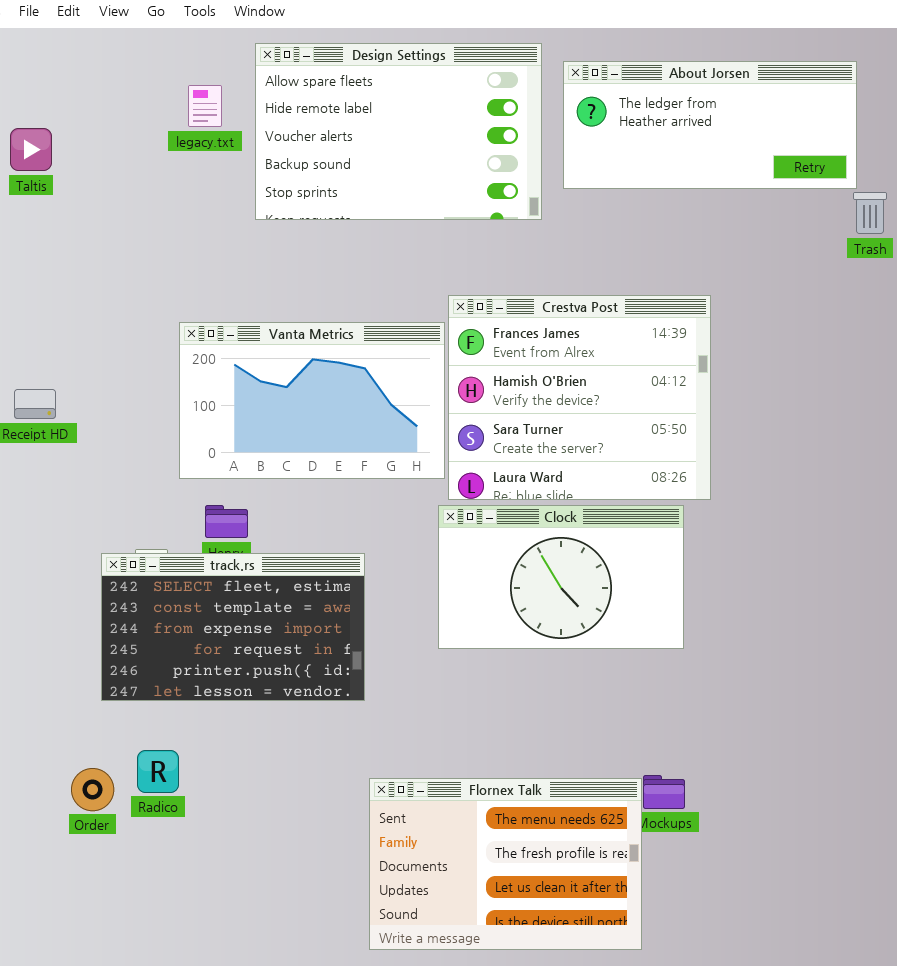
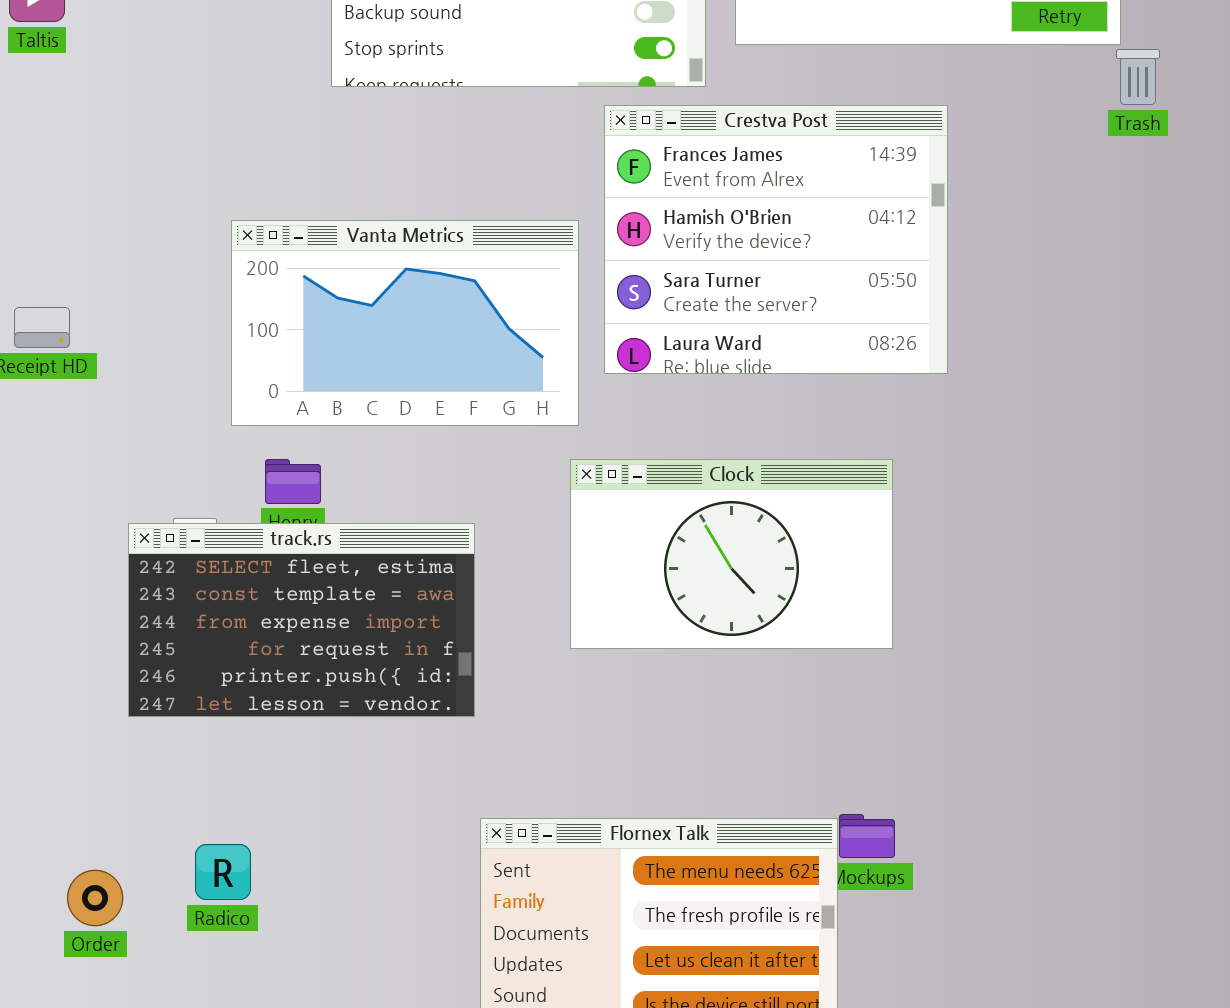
Crestva Post: [448,295,711,500] -> [604,105,948,374], moved
Radico: [137,750,179,793] -> [195,844,251,900], moved
Order: [71,768,114,811] -> [67,870,123,926], moved

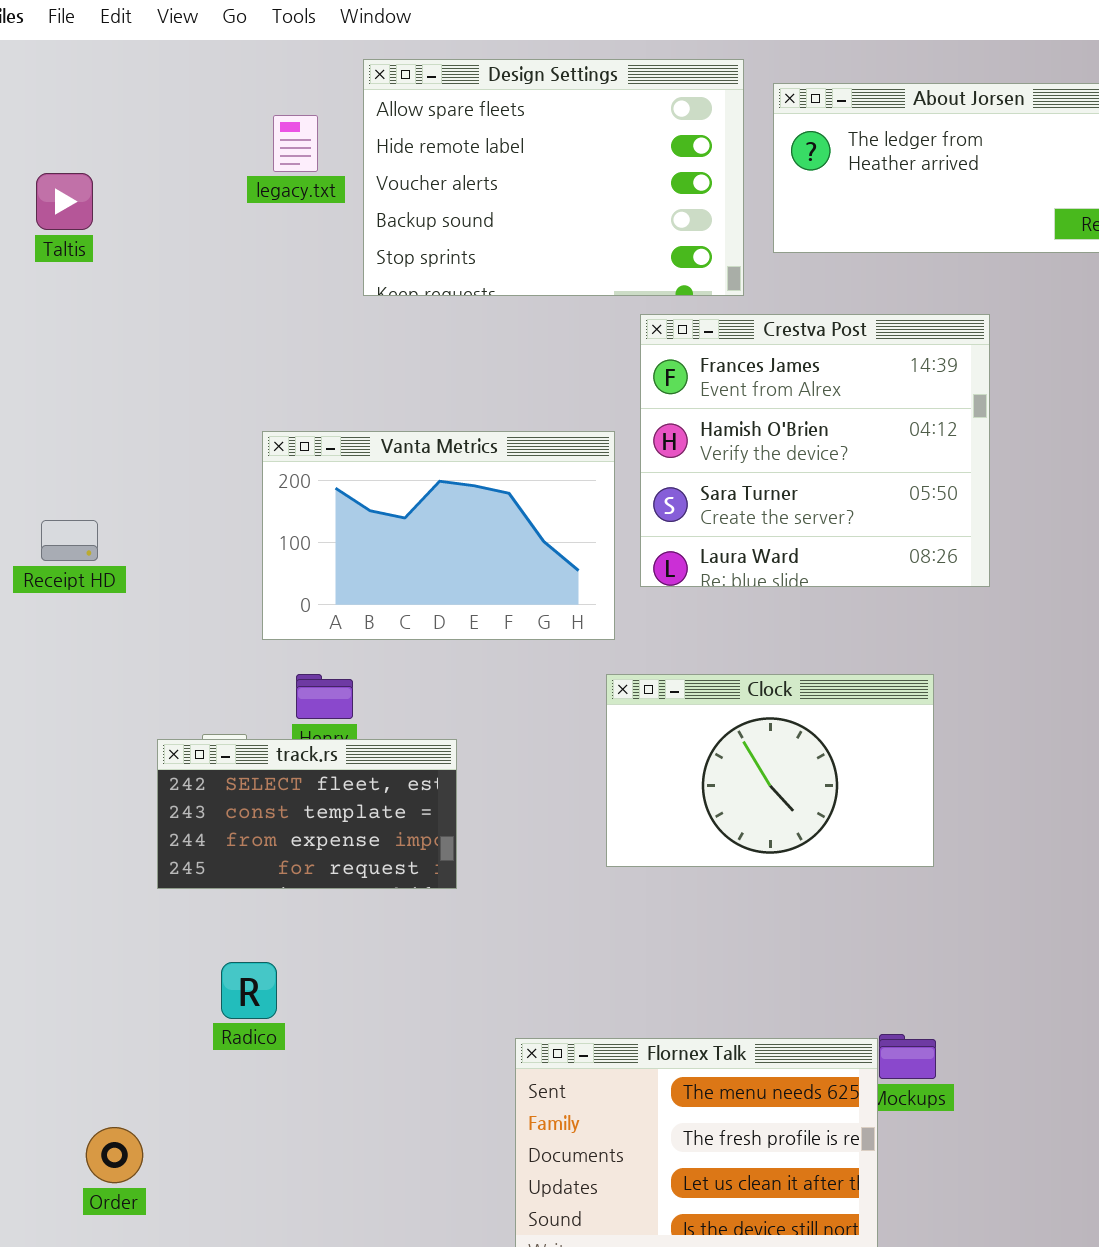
track.rs: [128,523,475,717] -> [157,739,457,889], resized
Radico: [195,844,251,900] -> [221,962,277,1019], moved
Order: [67,870,123,926] -> [86,1127,143,1183], moved

